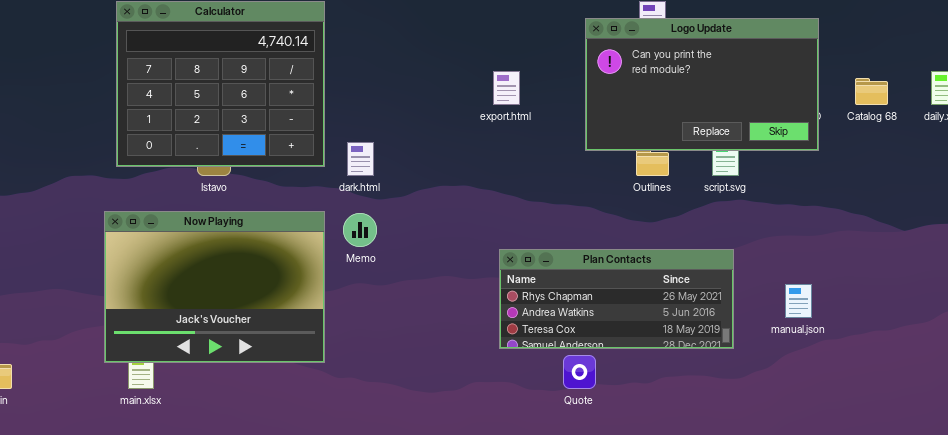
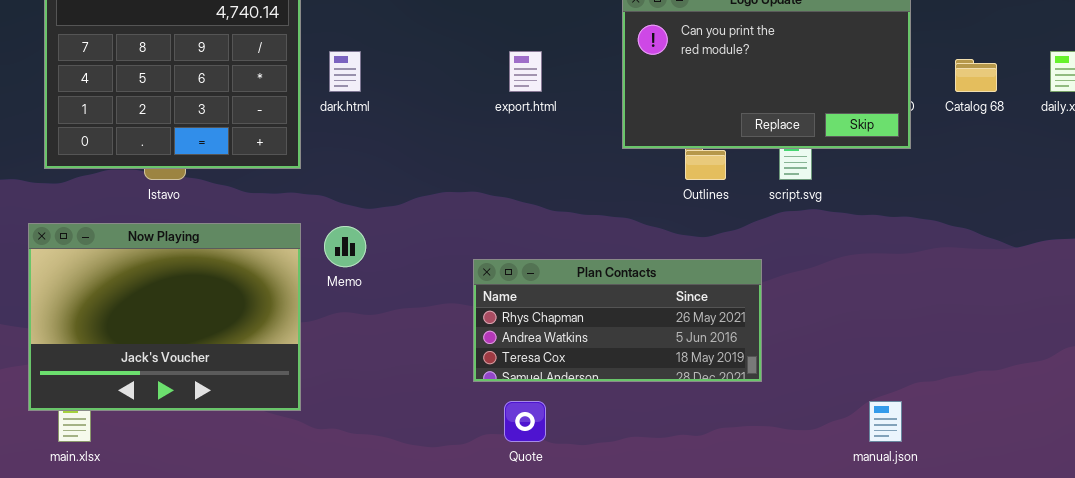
dark.html: [347,142,374,176] -> [329,51,361,92], moved
Plan Contacts: [499,249,734,349] -> [473,259,762,382], moved
manual.json: [785,284,812,318] -> [869,401,902,442], moved
Quote: [563,355,596,389] -> [504,401,546,442], moved

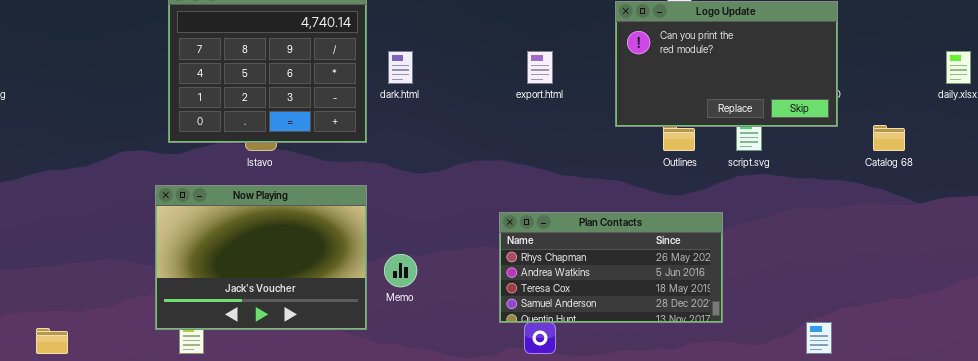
Catalog 68: [955,59,997,92] -> [873,125,905,151], moved
Memo: [324,226,366,267] -> [384,254,417,287], moved
Plan Contacts: [473,259,762,382] -> [499,212,723,323], resized

